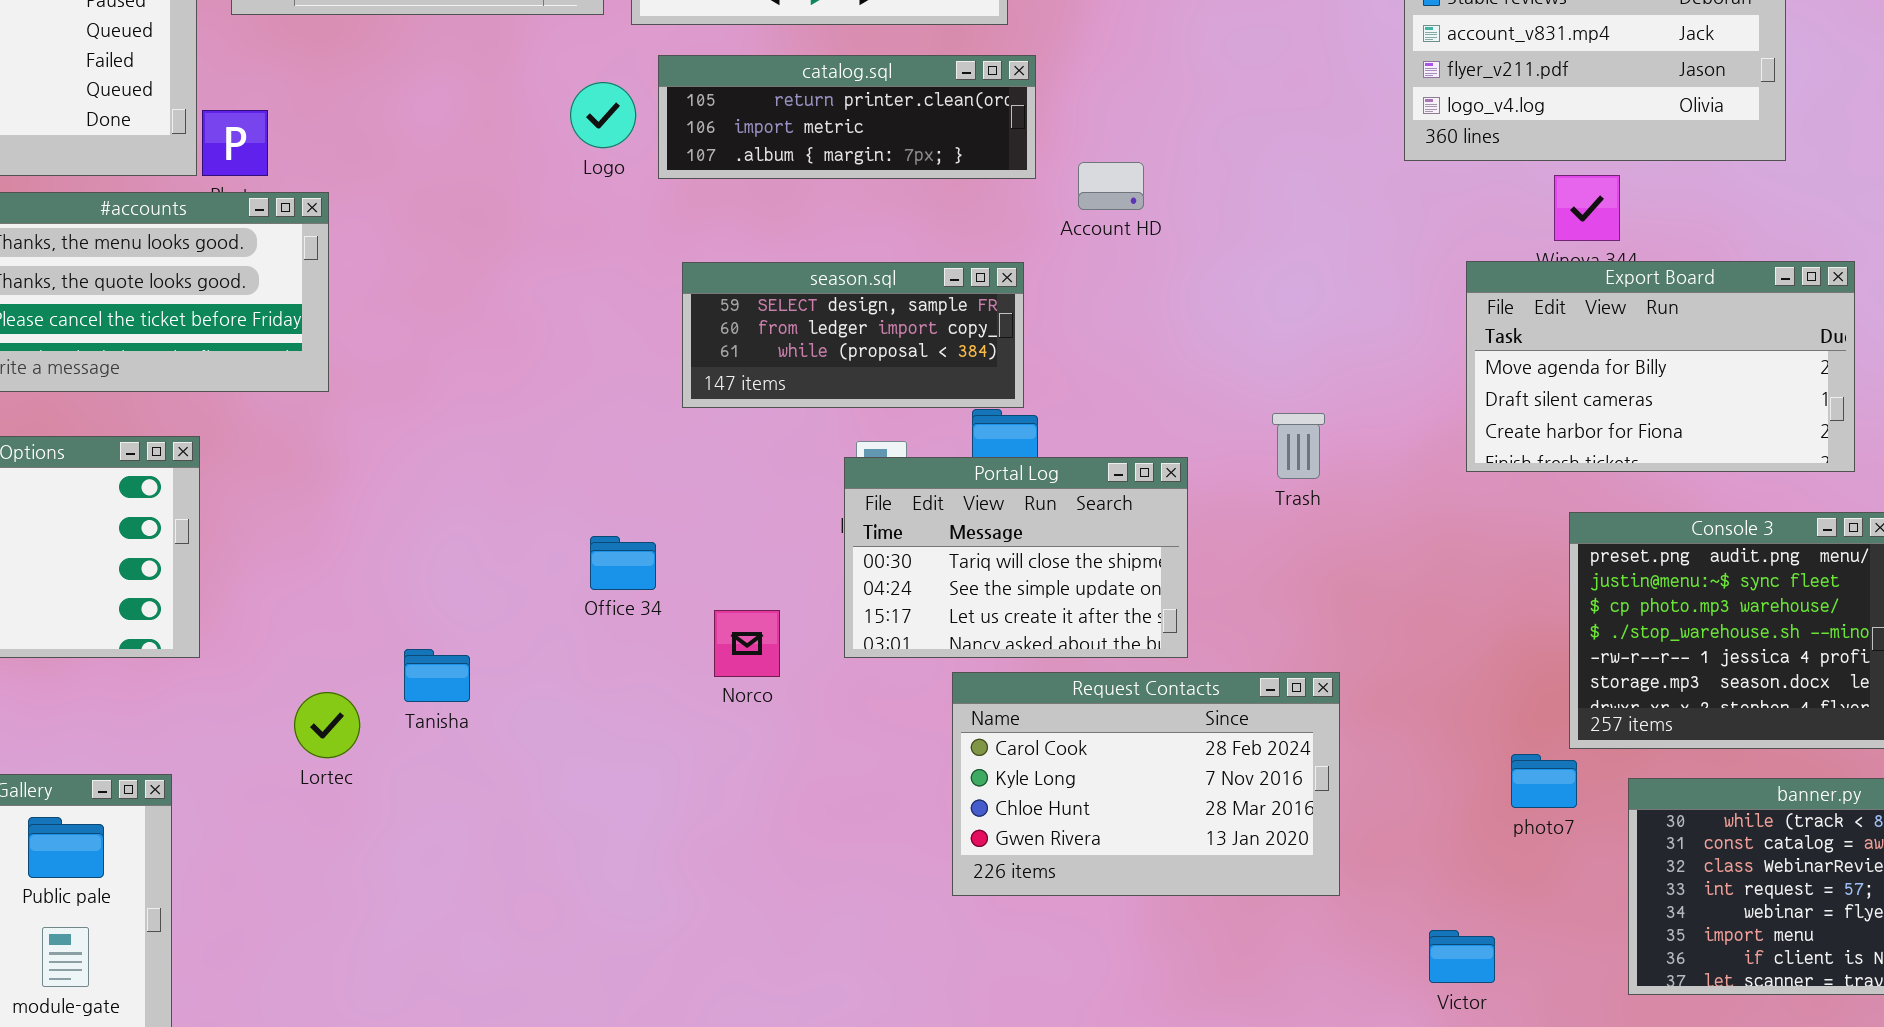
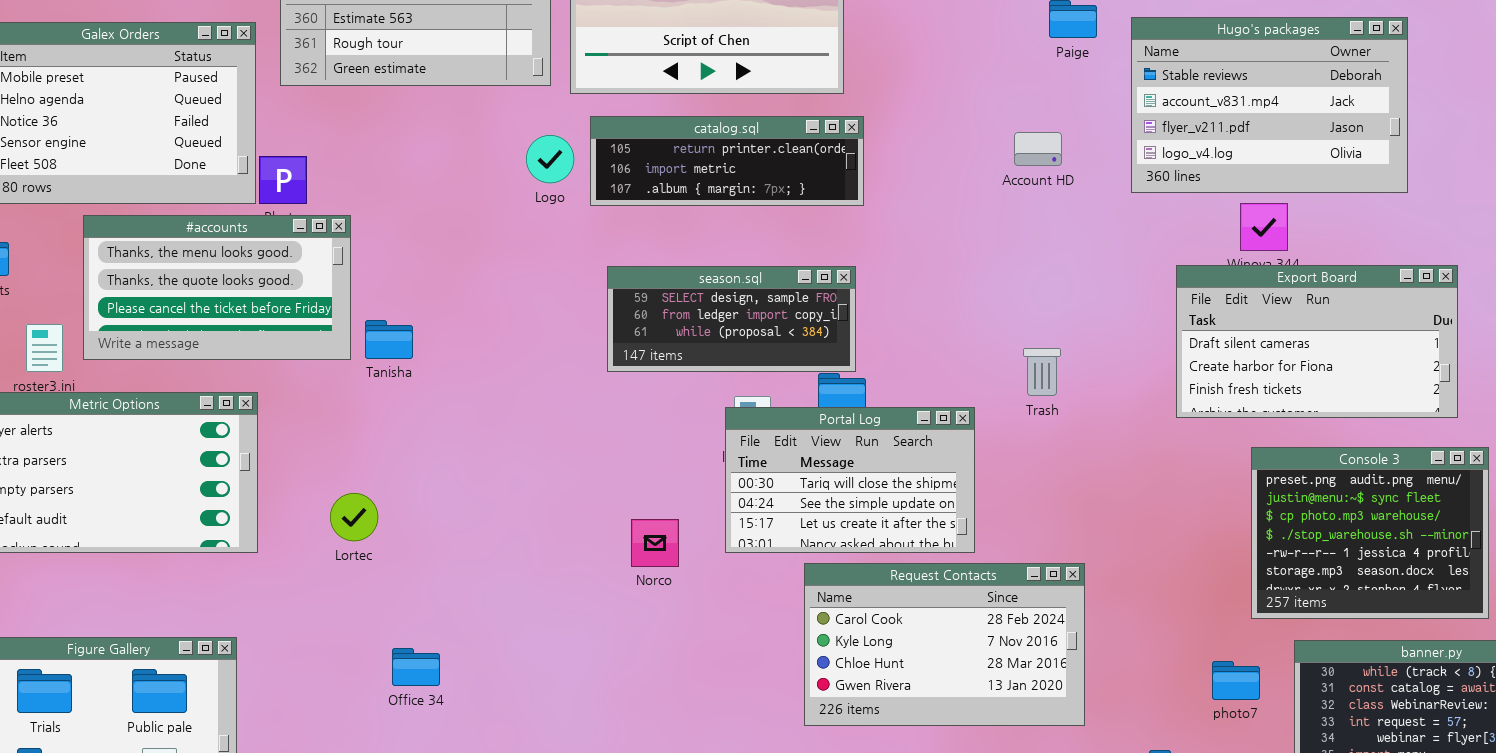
Account HD: [1078,162,1144,210] -> [1014,132,1062,166], moved
Export Board: [1466,261,1855,472] -> [1176,265,1458,418], scrolled down 1 row
Trash: [1272,413,1325,479] -> [1023,348,1061,396], moved
Office 34: [590,536,656,590] -> [392,648,440,686], moved
Tanisha: [404,649,470,702] -> [365,320,413,359], moved
Lortec: [294,692,360,758] -> [330,493,378,541], moved
photo7: [1511,754,1577,808] -> [1212,661,1260,700], moved

